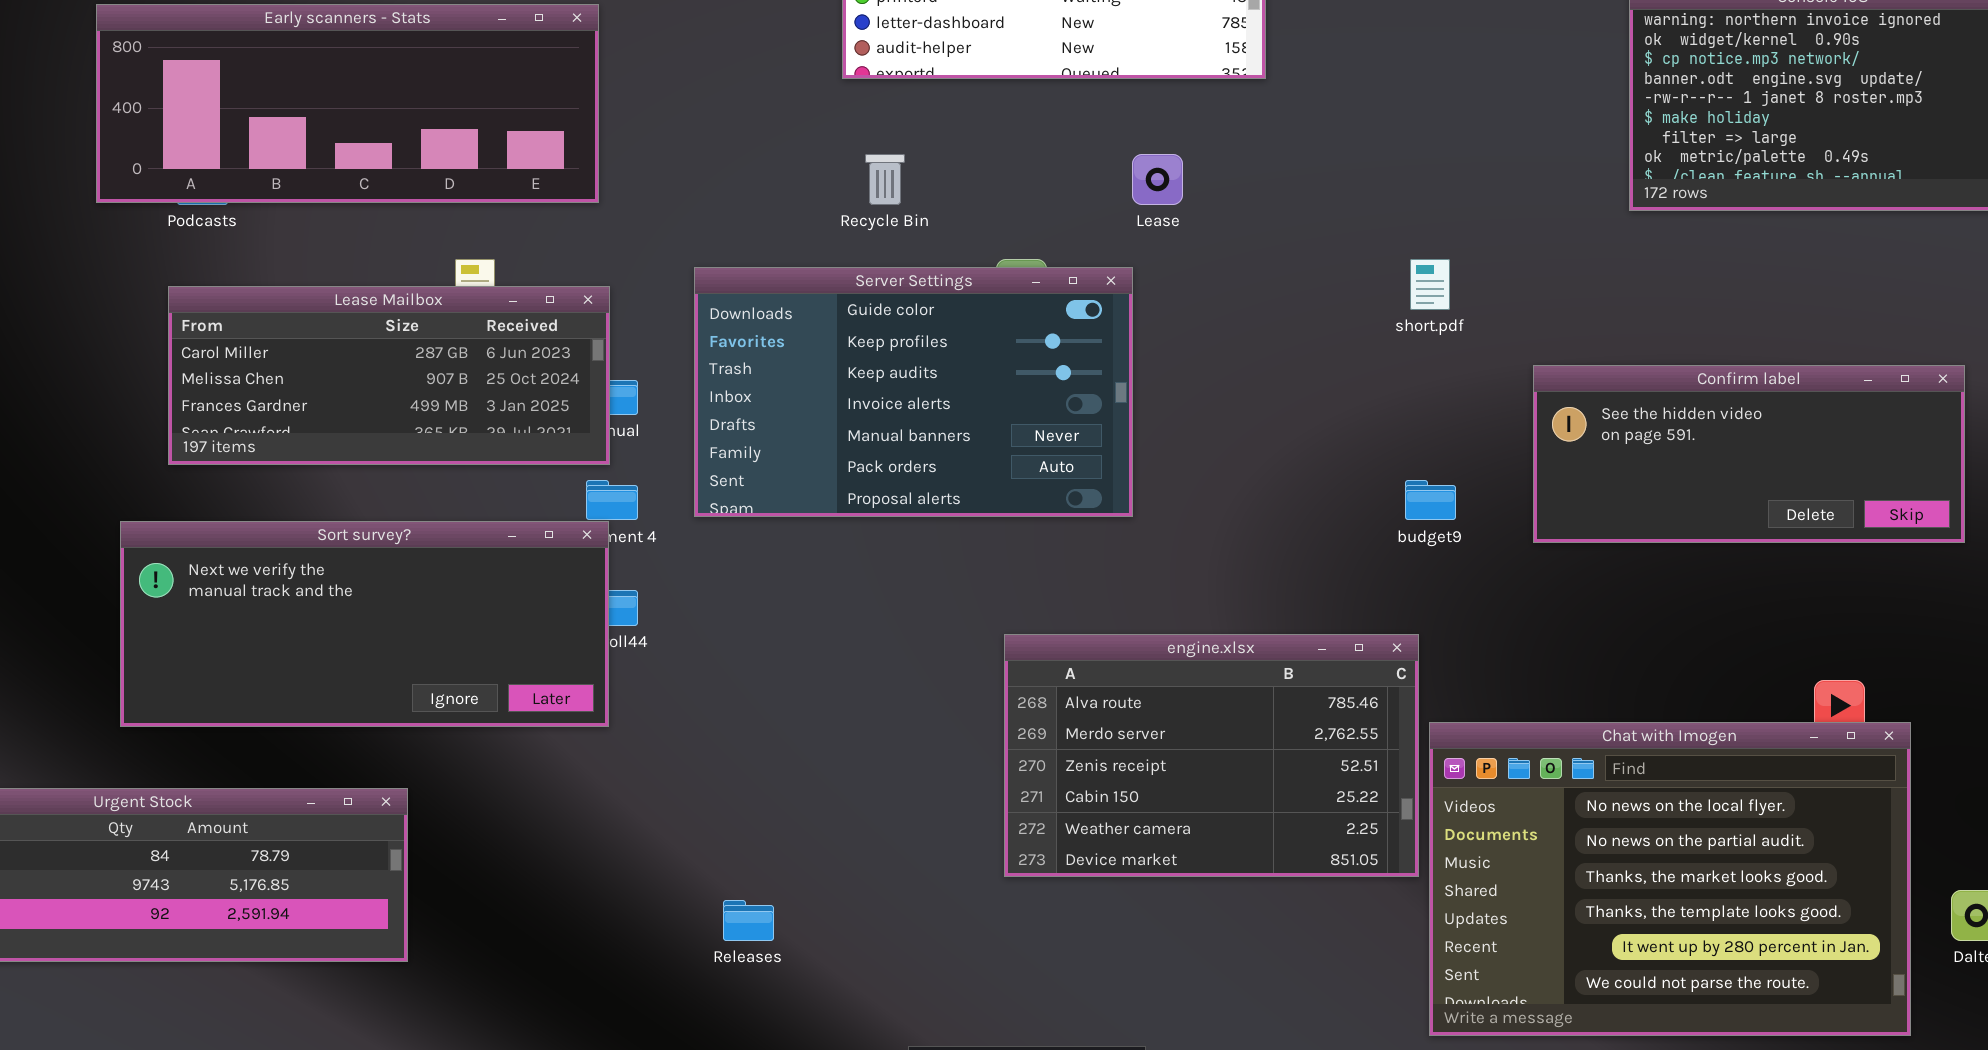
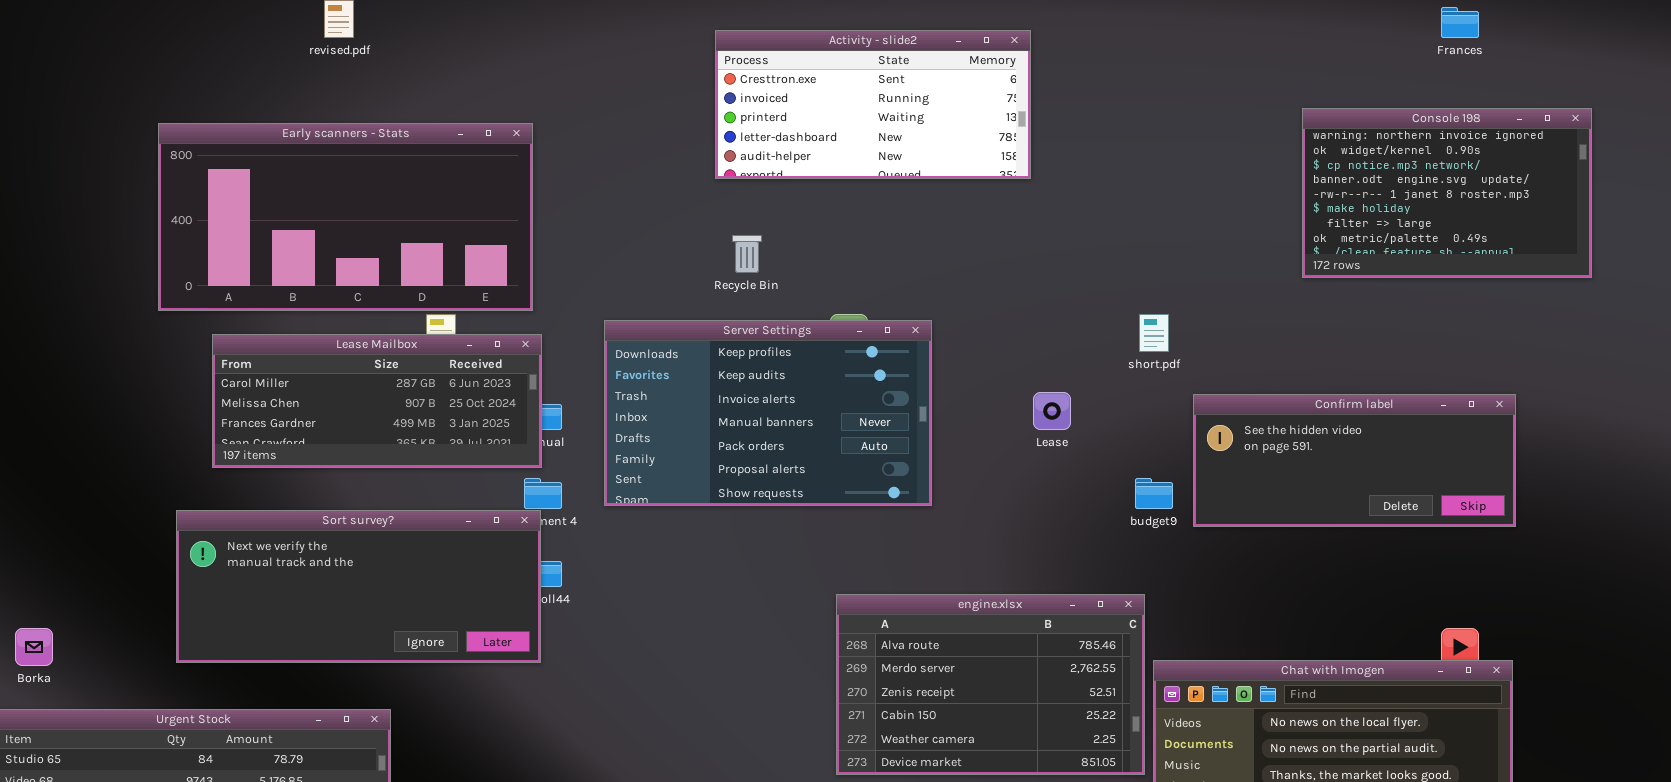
Early scanners - Stats: [96,4,599,203] -> [158,123,533,311], resized
Lease: [1132,154,1183,205] -> [1033,392,1071,430], moved
Server Settings: [694,267,1133,517] -> [604,320,932,506], scrolled down 1 row
Confirm label: [1533,365,1965,543] -> [1193,394,1516,527], moved

